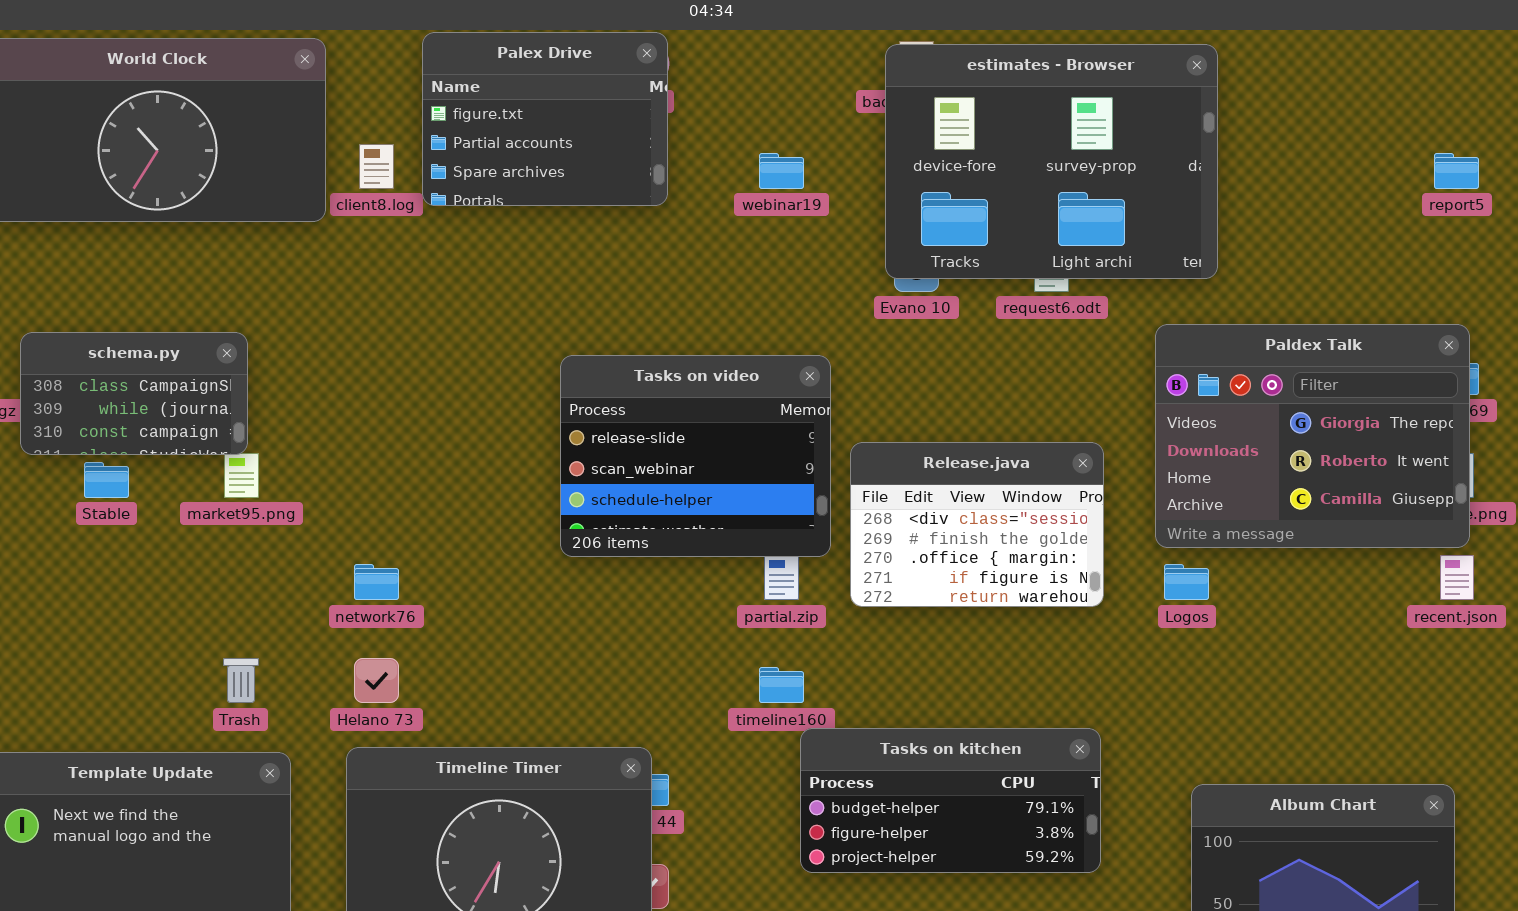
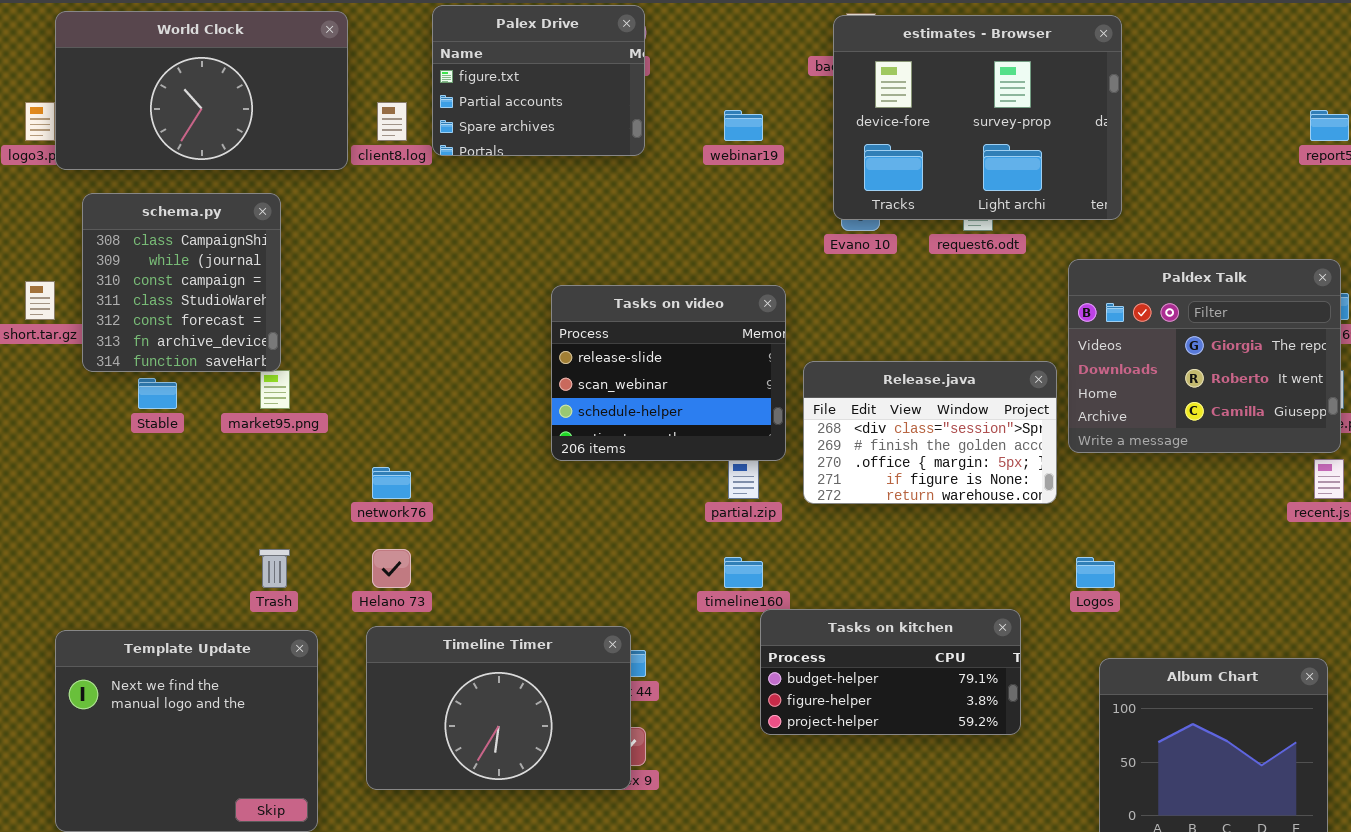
schema.py: [20,332,248,455] -> [82,193,281,372], resized
Release.java: [850,442,1104,607] -> [803,361,1057,504], resized
Logos: [1164,564,1209,600] -> [1076,557,1115,588], moved

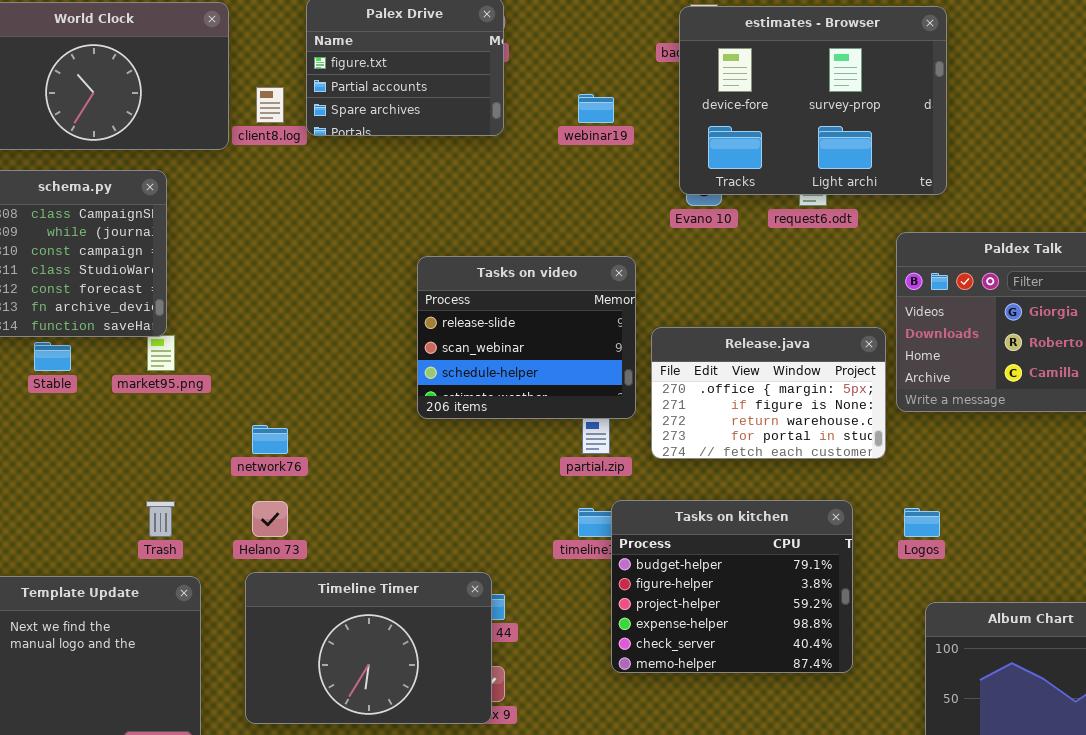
Release.java: [803,361,1057,504] -> [651,327,886,459], scrolled down 2 rows
Tasks on kitchen: [760,609,1021,735] -> [611,500,853,673], resized

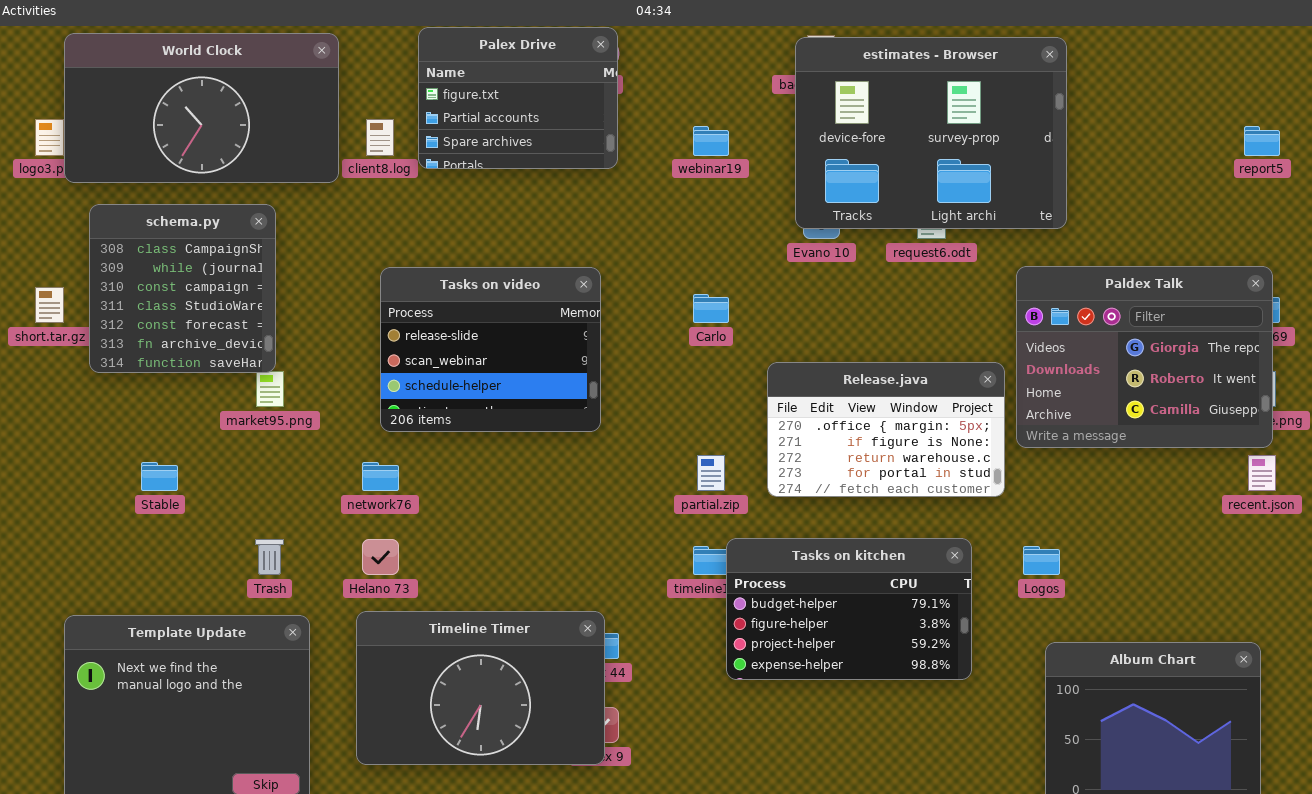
Tasks on video: [417,256,636,419] -> [380,267,601,432], moved
Stable: [34,342,71,371] -> [141,462,178,491], moved
Tasks on kitchen: [611,500,853,673] -> [726,538,972,680], resized

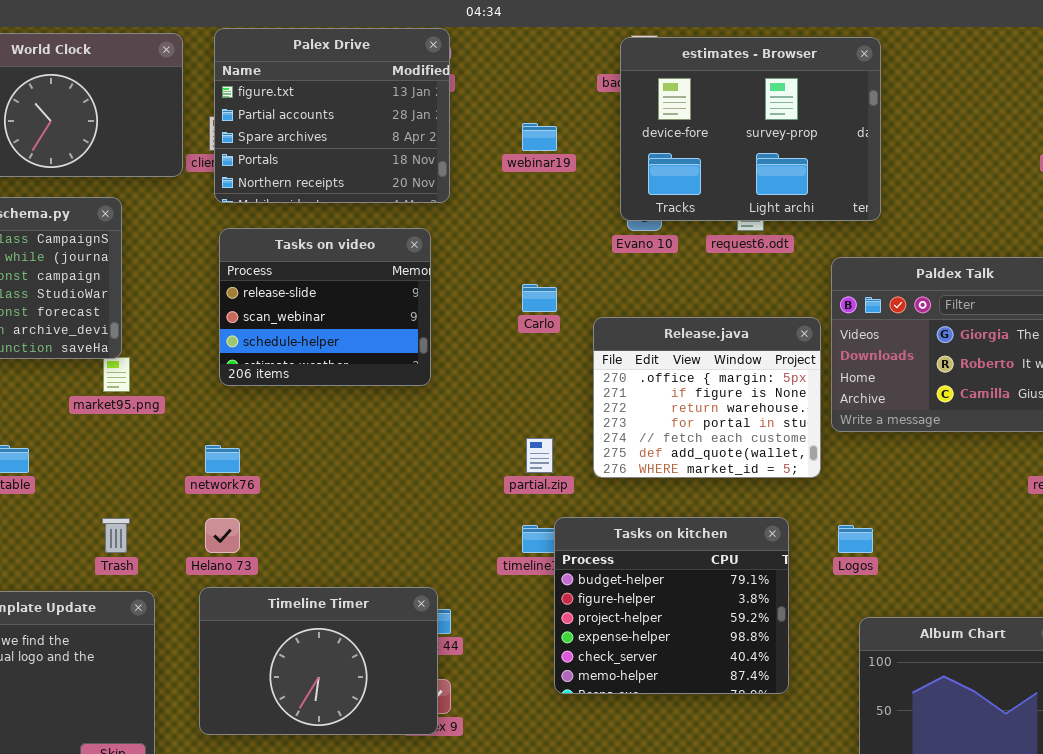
Palex Drive: [418,27,618,169] -> [214,28,450,203], resized
Tasks on video: [380,267,601,432] -> [219,228,431,386], moved
Release.java: [767,362,1005,497] -> [593,317,821,478], resized
Tasks on kitchen: [726,538,972,680] -> [554,517,789,694], resized

